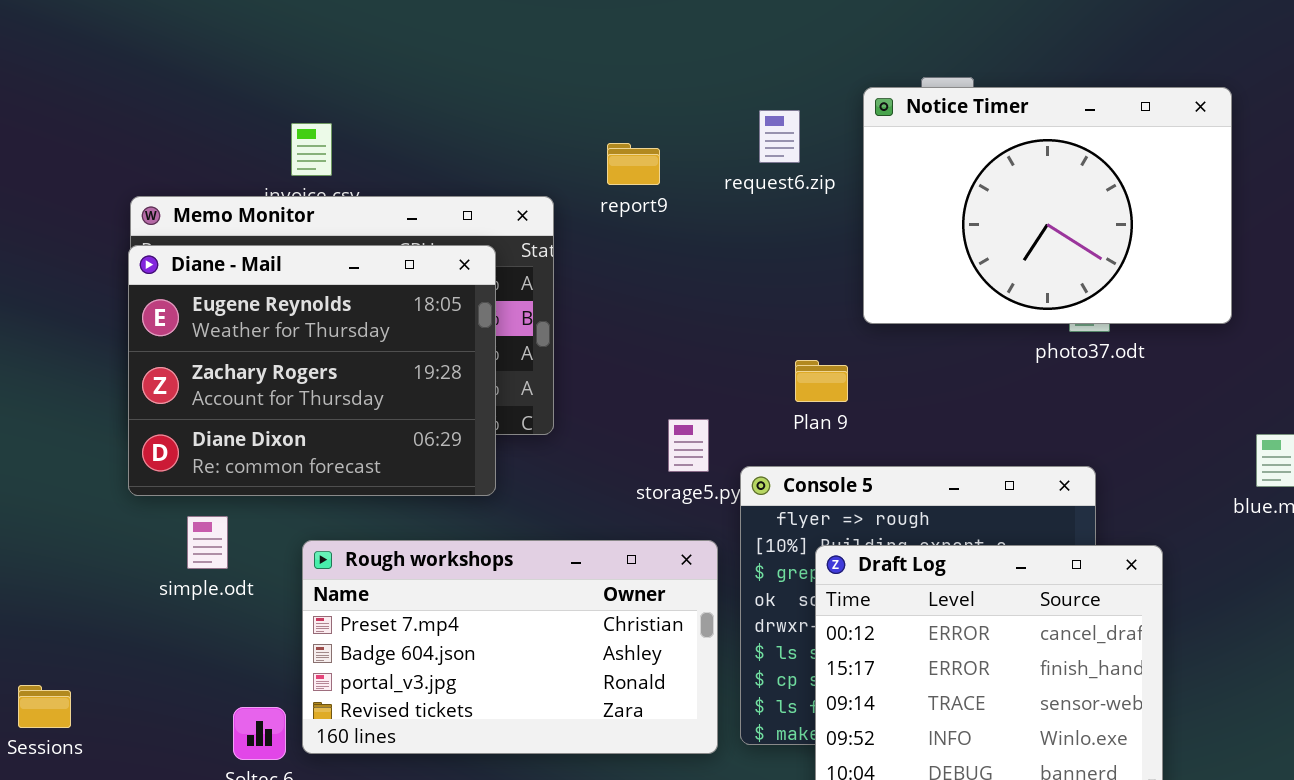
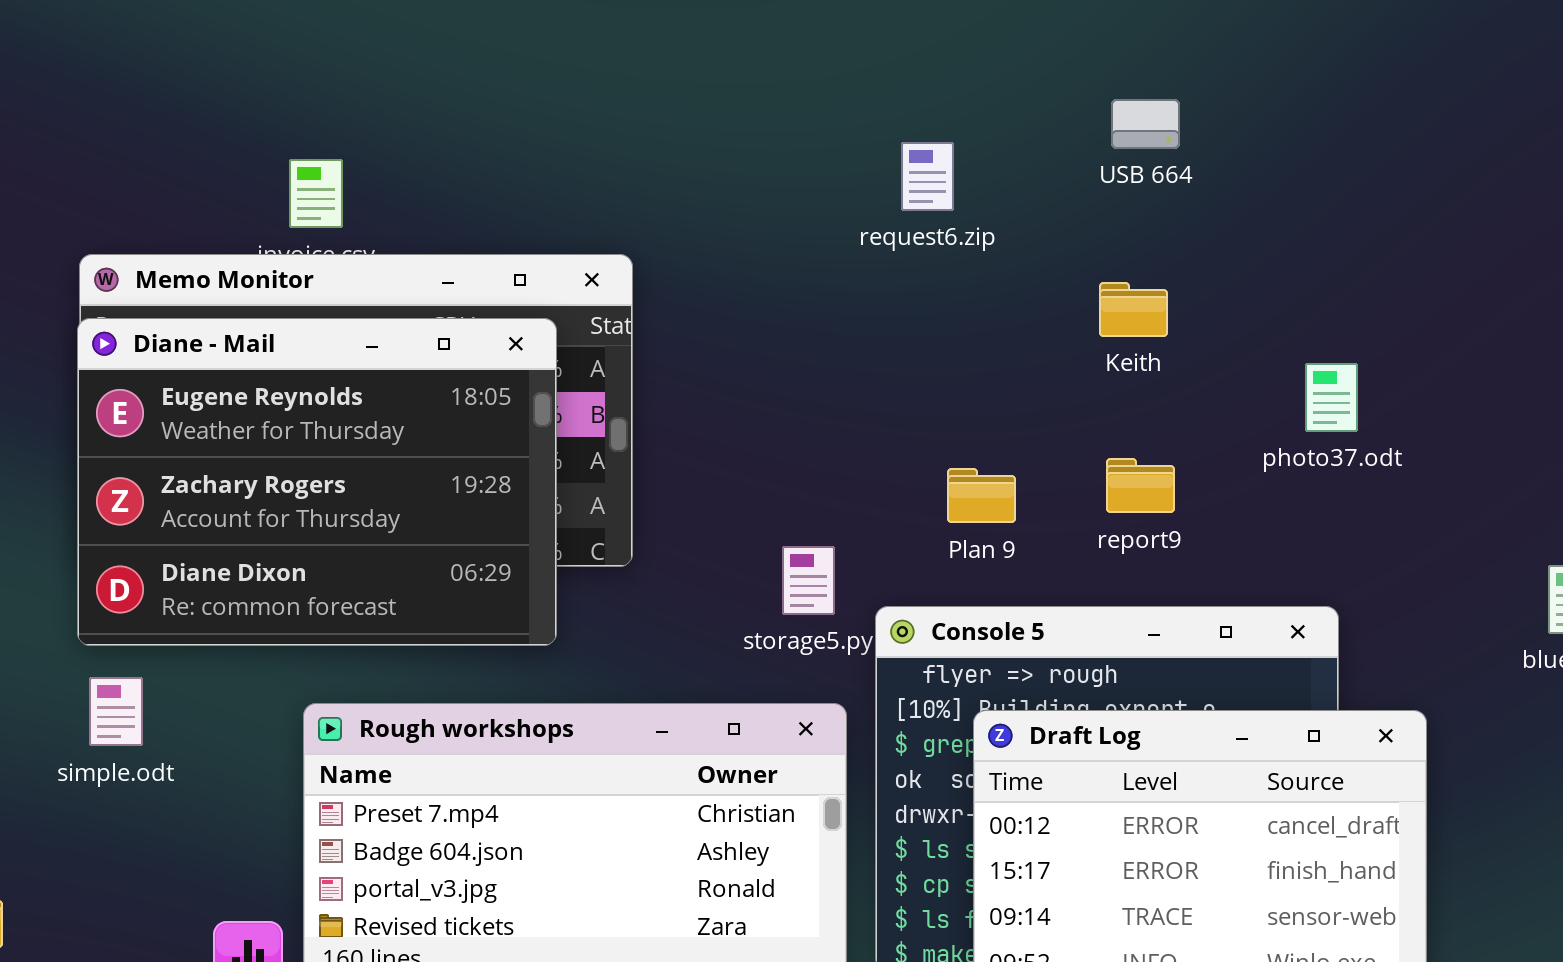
Notice Timer: [863,87,1232,324] -> none, closed
report9: [607,143,660,185] -> [1106,458,1175,513], moved
simple.odt: [187,516,228,569] -> [89,677,143,746], moved

